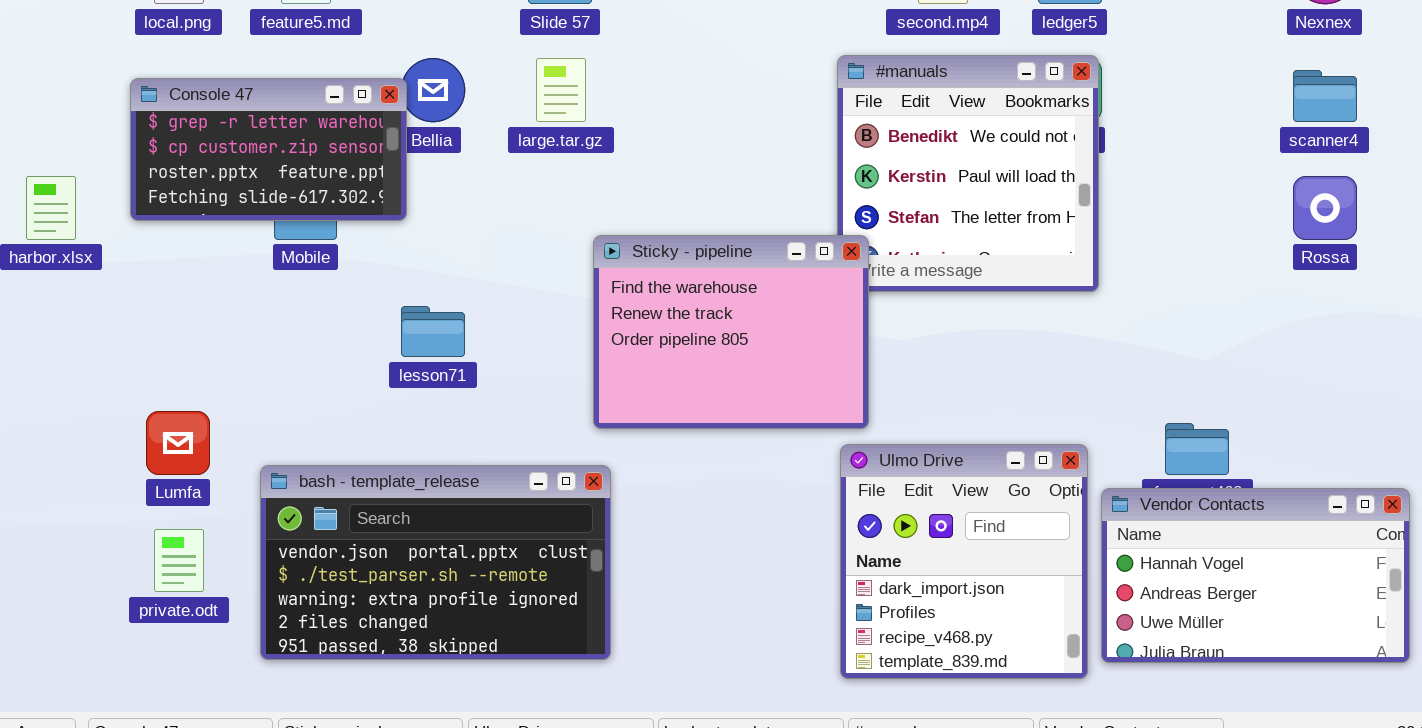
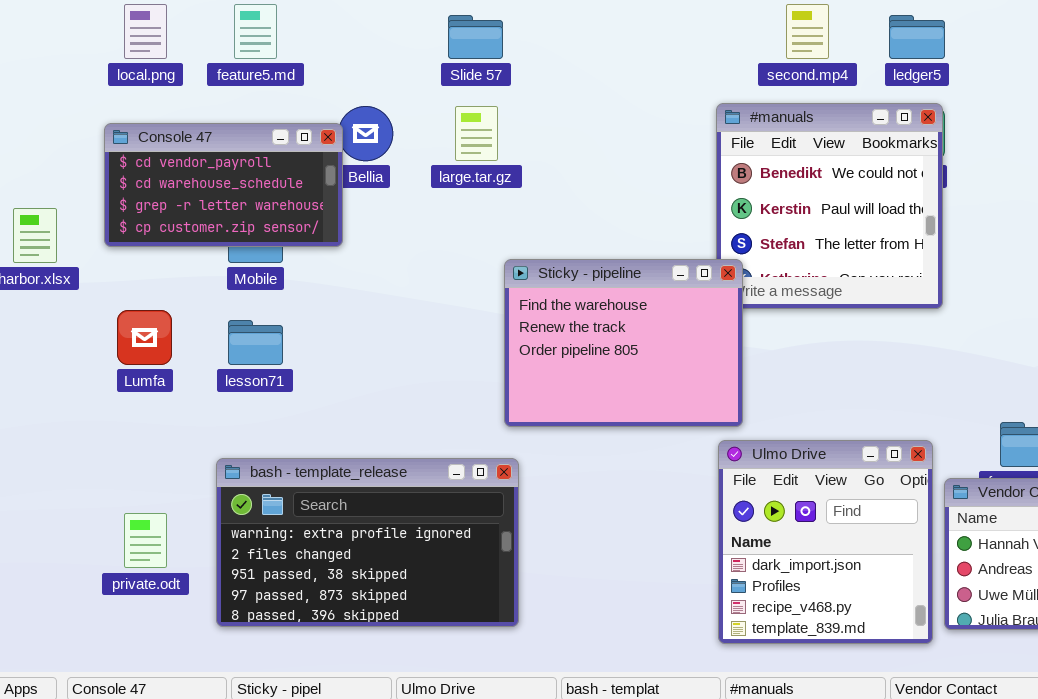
Console 47: [130,78,407,221] -> [104,123,343,247], scrolled up 2 rows
lesson71: [401,306,465,357] -> [228,320,283,365], moved
Lumfa: [146,411,210,475] -> [117,310,172,365], moved
bash - template_release: [260,465,611,660] -> [216,458,519,627], scrolled down 2 rows

